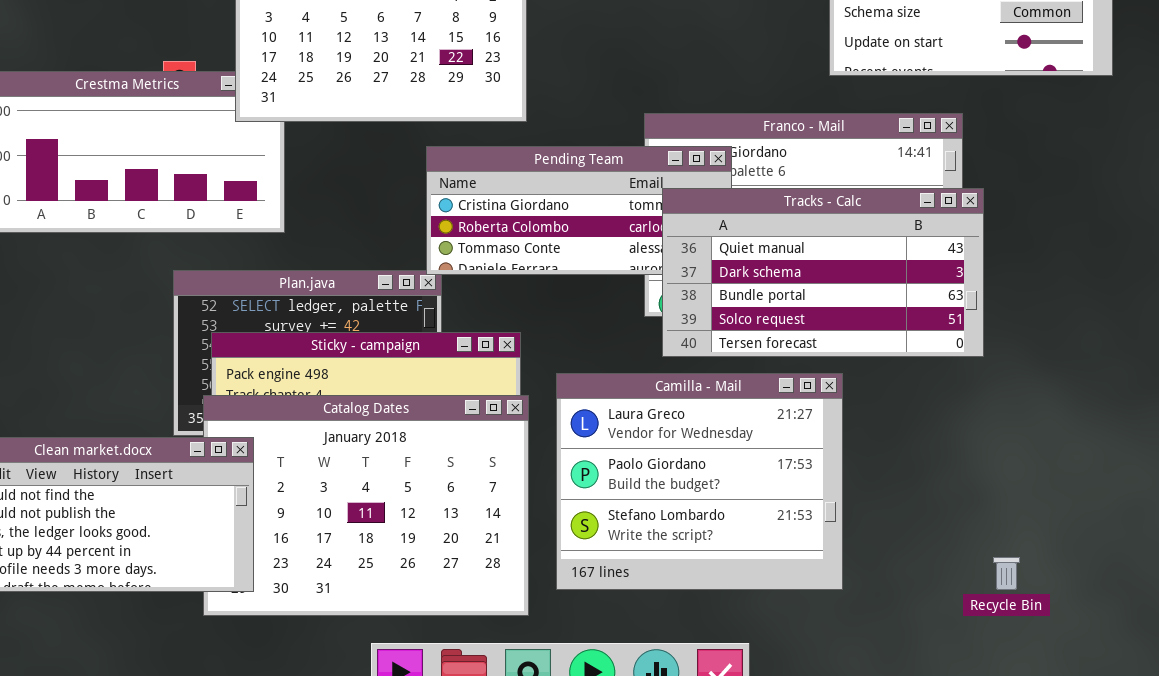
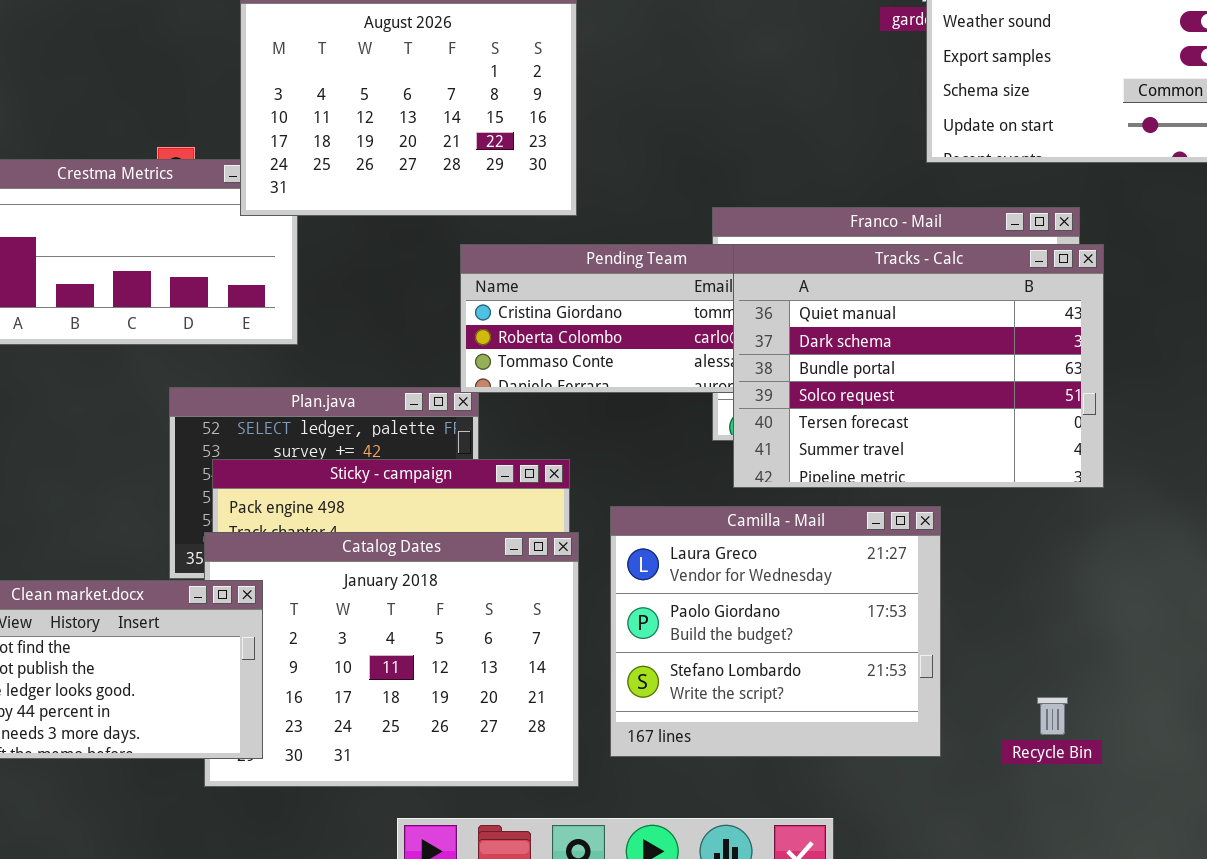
Tracks - Calc: [662,188,984,357] -> [733,244,1104,488], resized
Recycle Bin: [993,557,1020,590] -> [1037,697,1068,735], moved

